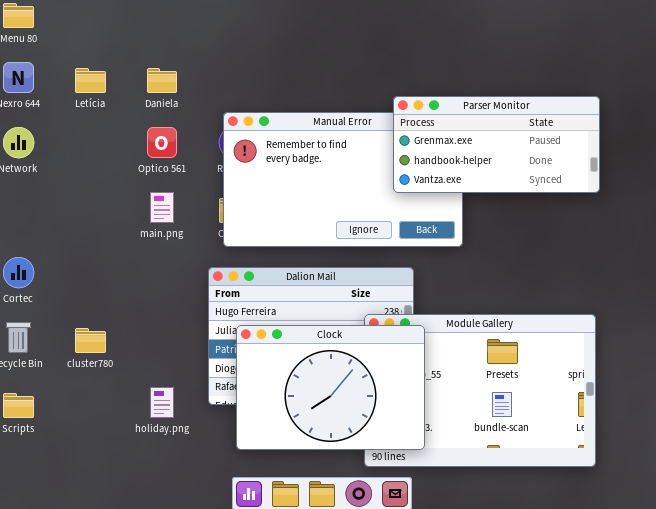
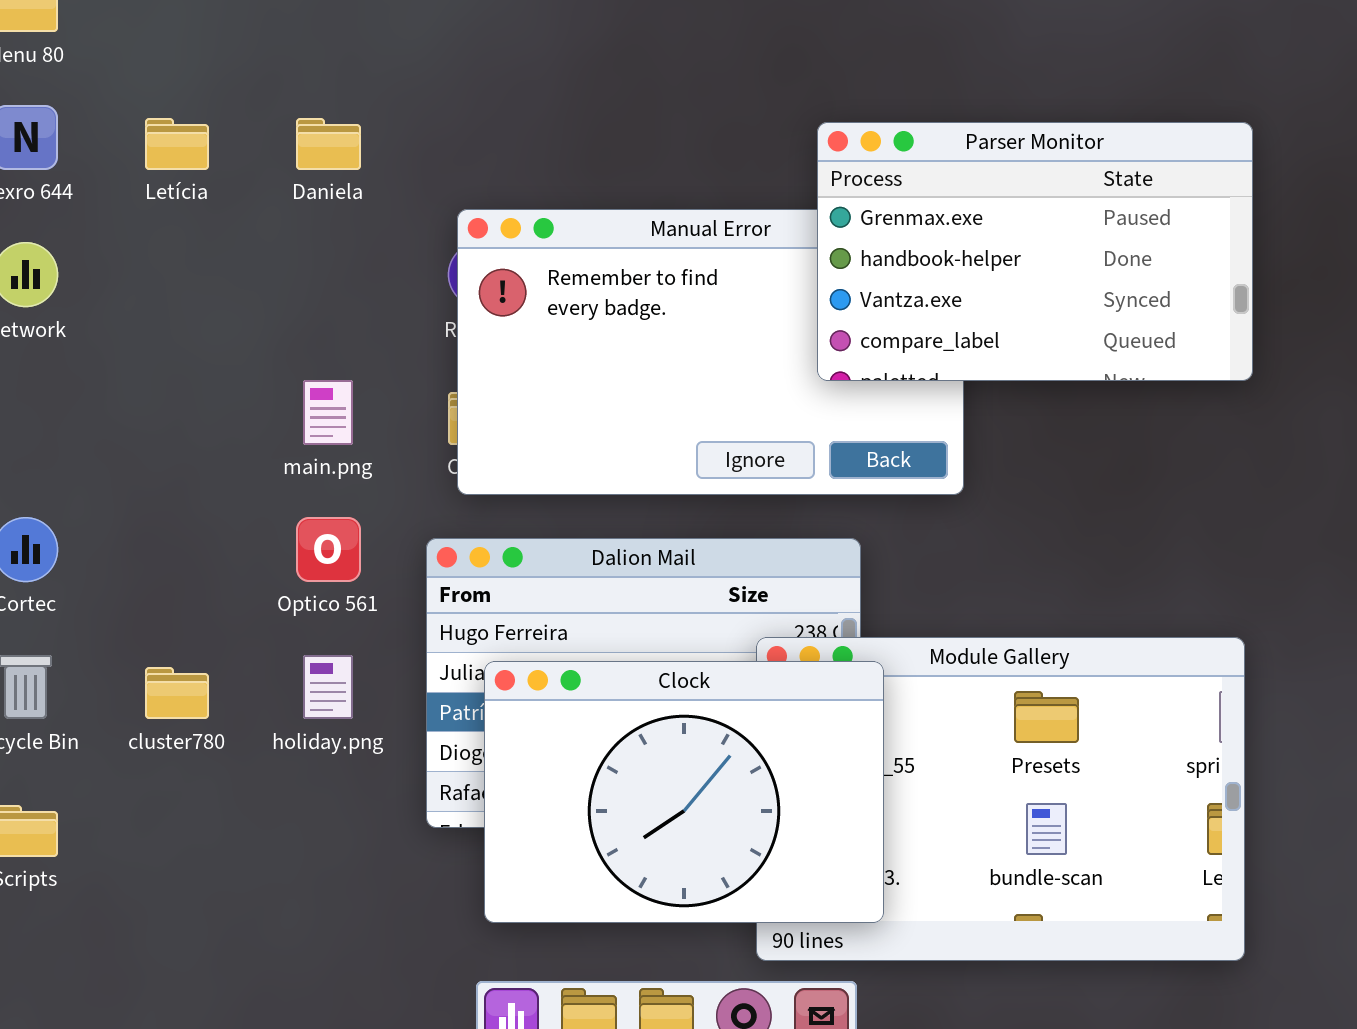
Parser Monitor: [393,96,600,193] -> [817,122,1253,381], resized
Optico 561: [147,127,177,158] -> [296,517,361,582], moved
holiday.png: [150,387,174,418] -> [303,655,353,719], moved

